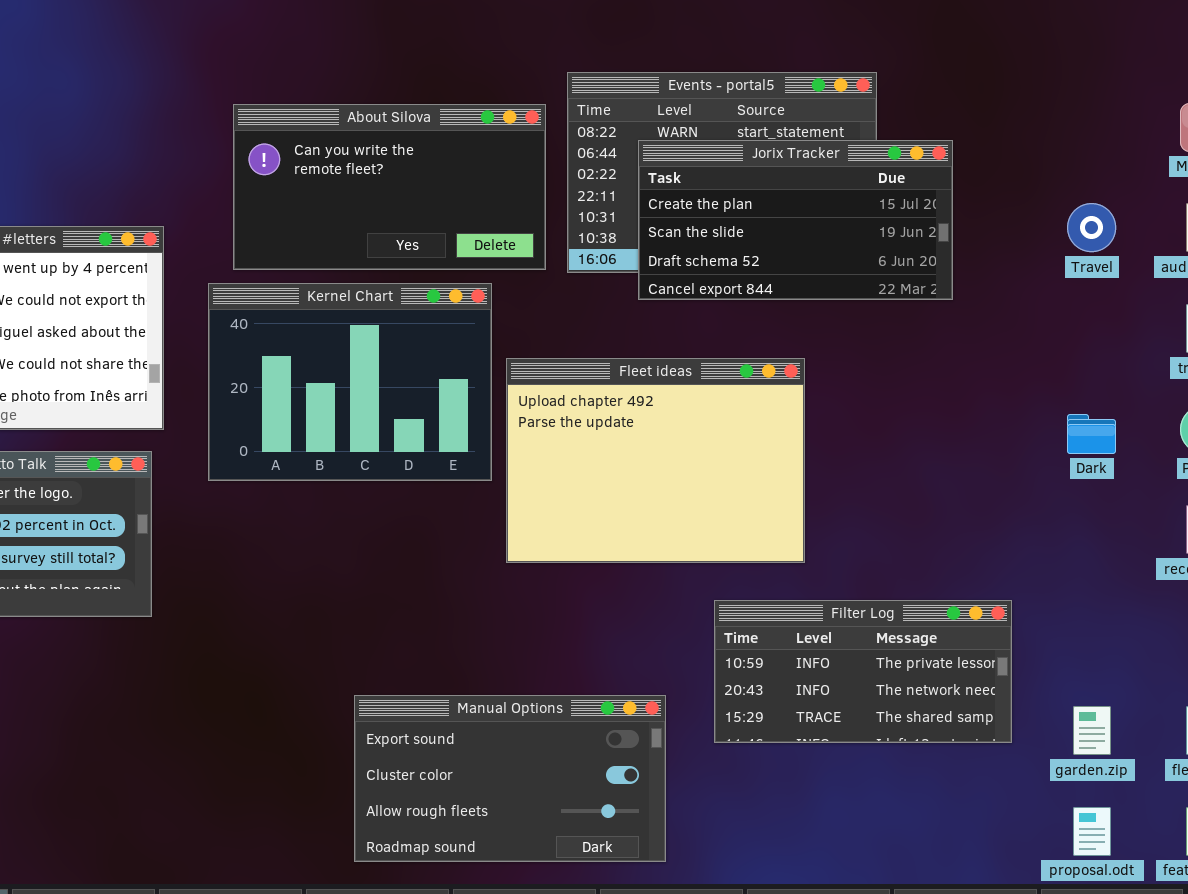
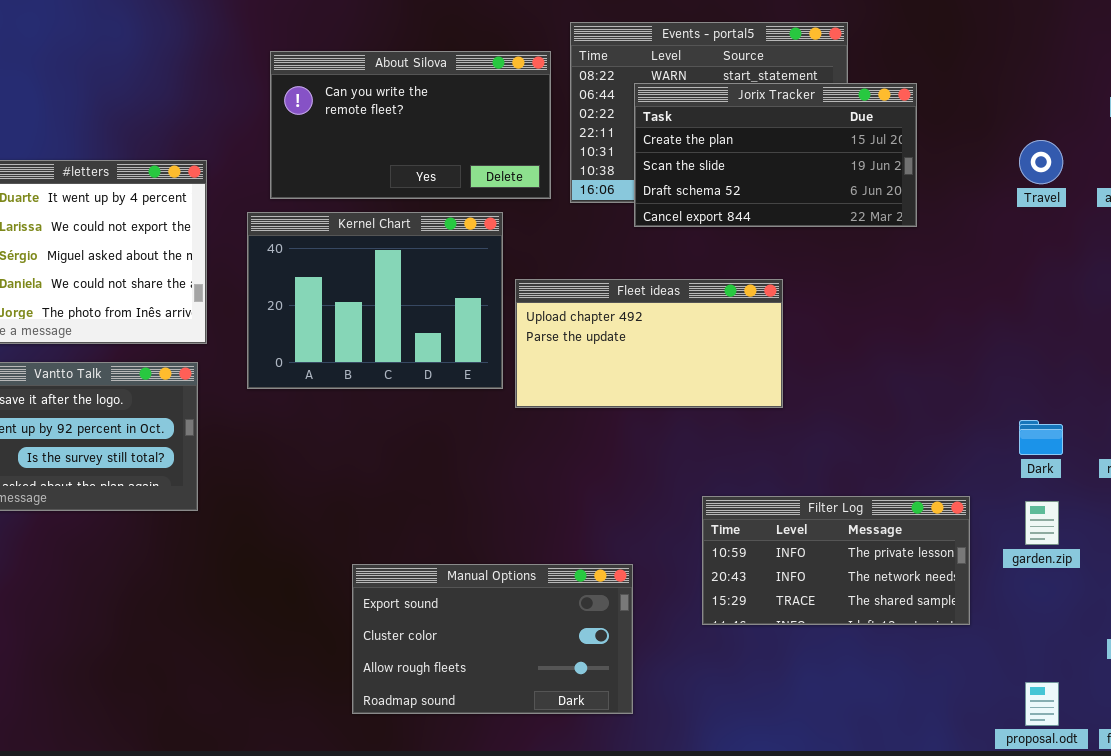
Fleet ideas: [506,358,805,563] -> [515,279,783,408], resized
Dark: [1067,414,1116,454] -> [1019,420,1063,455], moved
Manual Options: [354,695,666,862] -> [352,564,633,714], moved
garden.zip: [1073,706,1111,755] -> [1025,501,1059,545], moved

